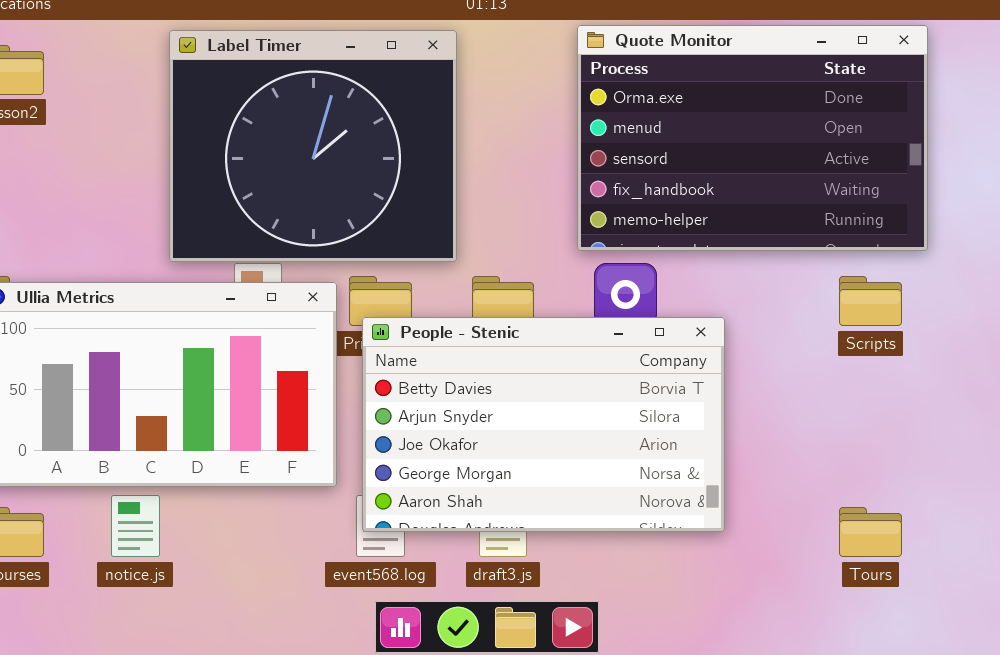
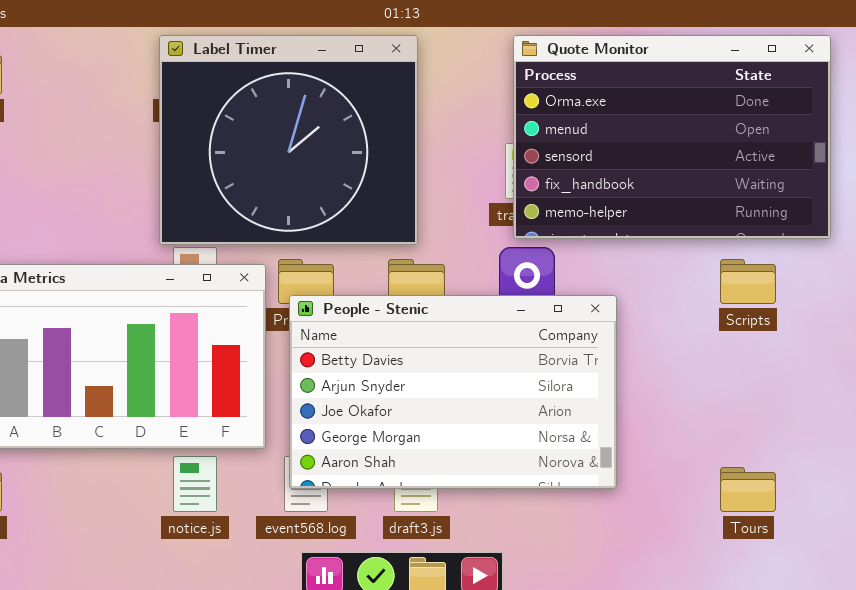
Quote Monitor: [577,25,928,251] -> [513,35,831,239], moved
Label Timer: [169,30,457,262] -> [159,35,418,245], moved
notice.js: [111,495,160,557] -> [173,456,217,512], moved

